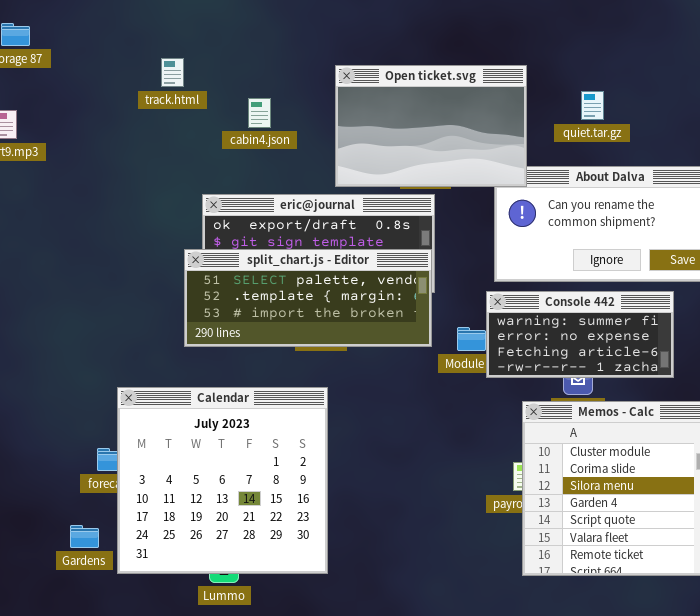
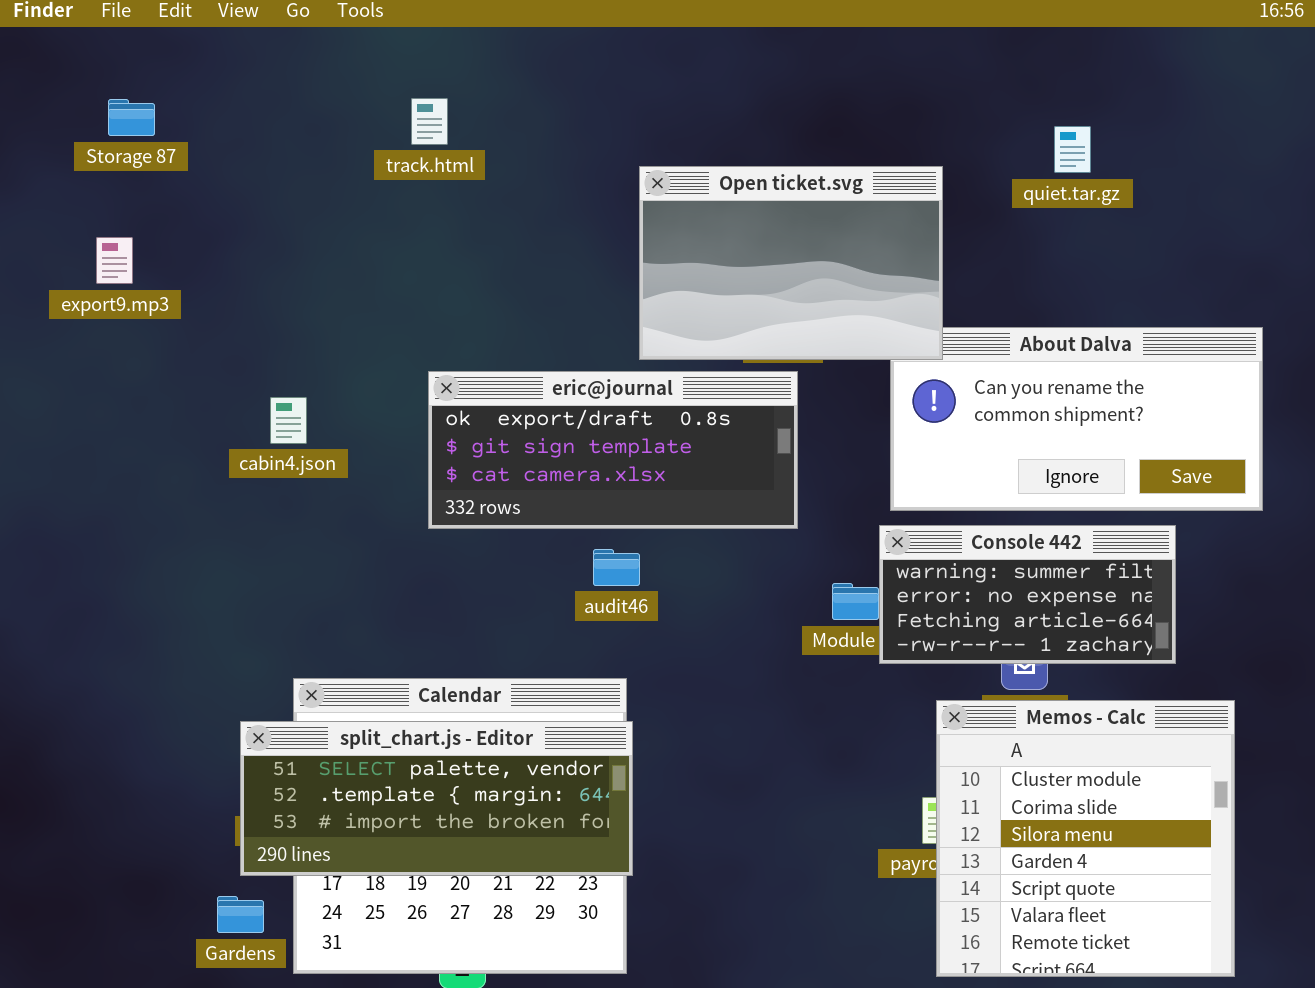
track.html: [161,58,184,87] -> [411,98,448,145], moved
quiet.tar.gz: [581,91,604,120] -> [1054,126,1091,173], moved
cabin4.json: [248,98,271,128] -> [270,397,307,444], moved
split_chart.js - Editor: [184,249,432,347] -> [240,721,633,876], moved

